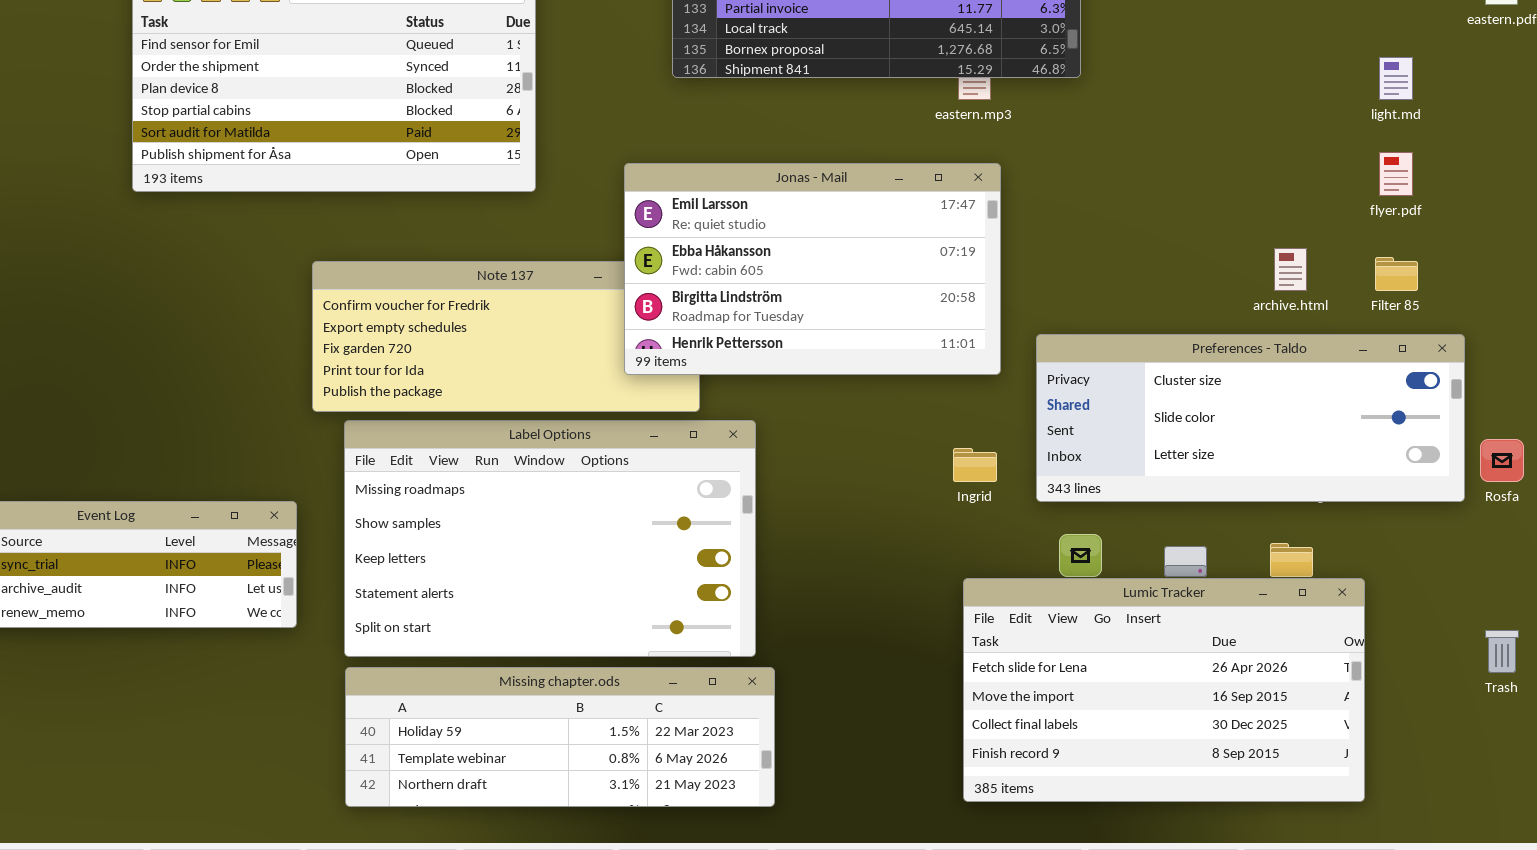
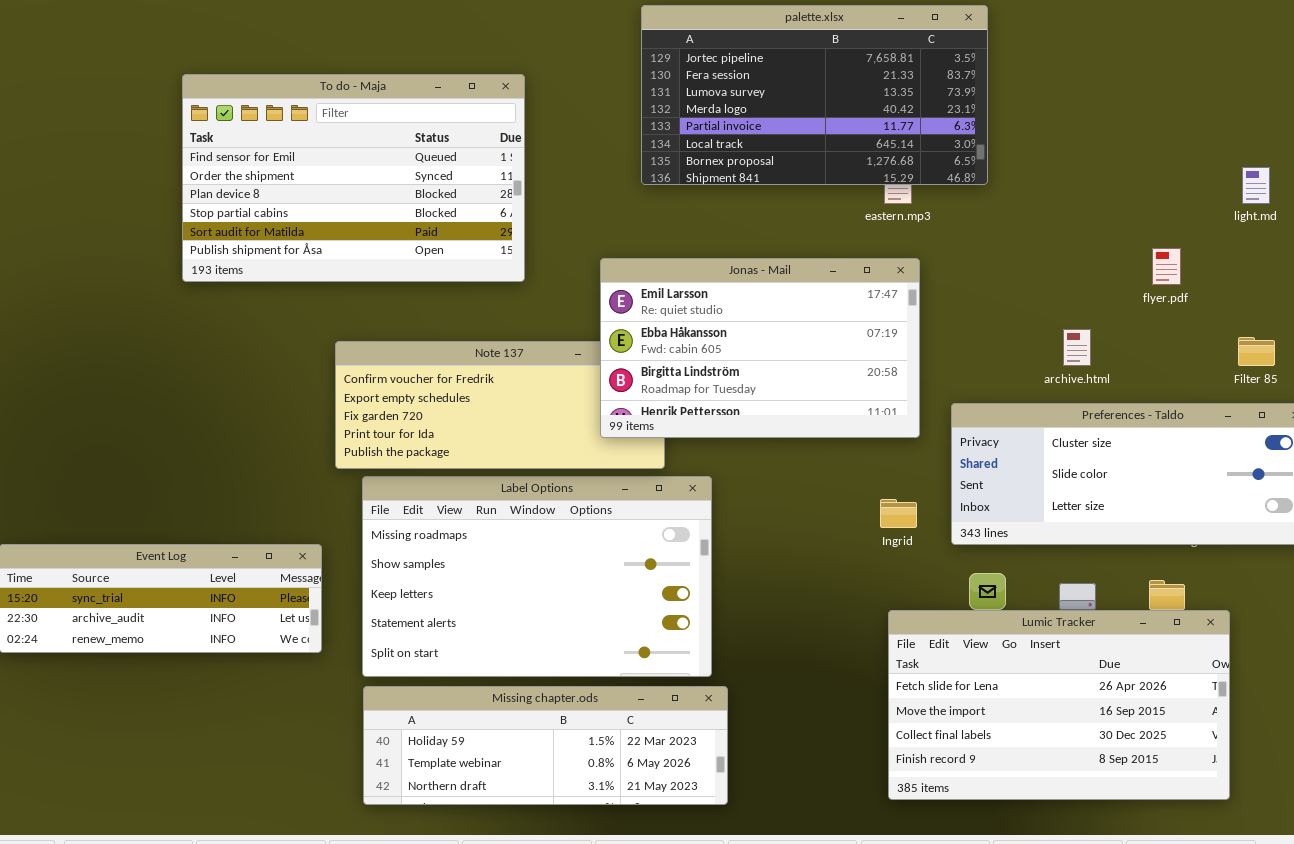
flyer.pdf: [1379,152,1413,196] -> [1152,248,1181,285], moved
archive.html: [1274,248,1307,291] -> [1063,329,1091,366], moved

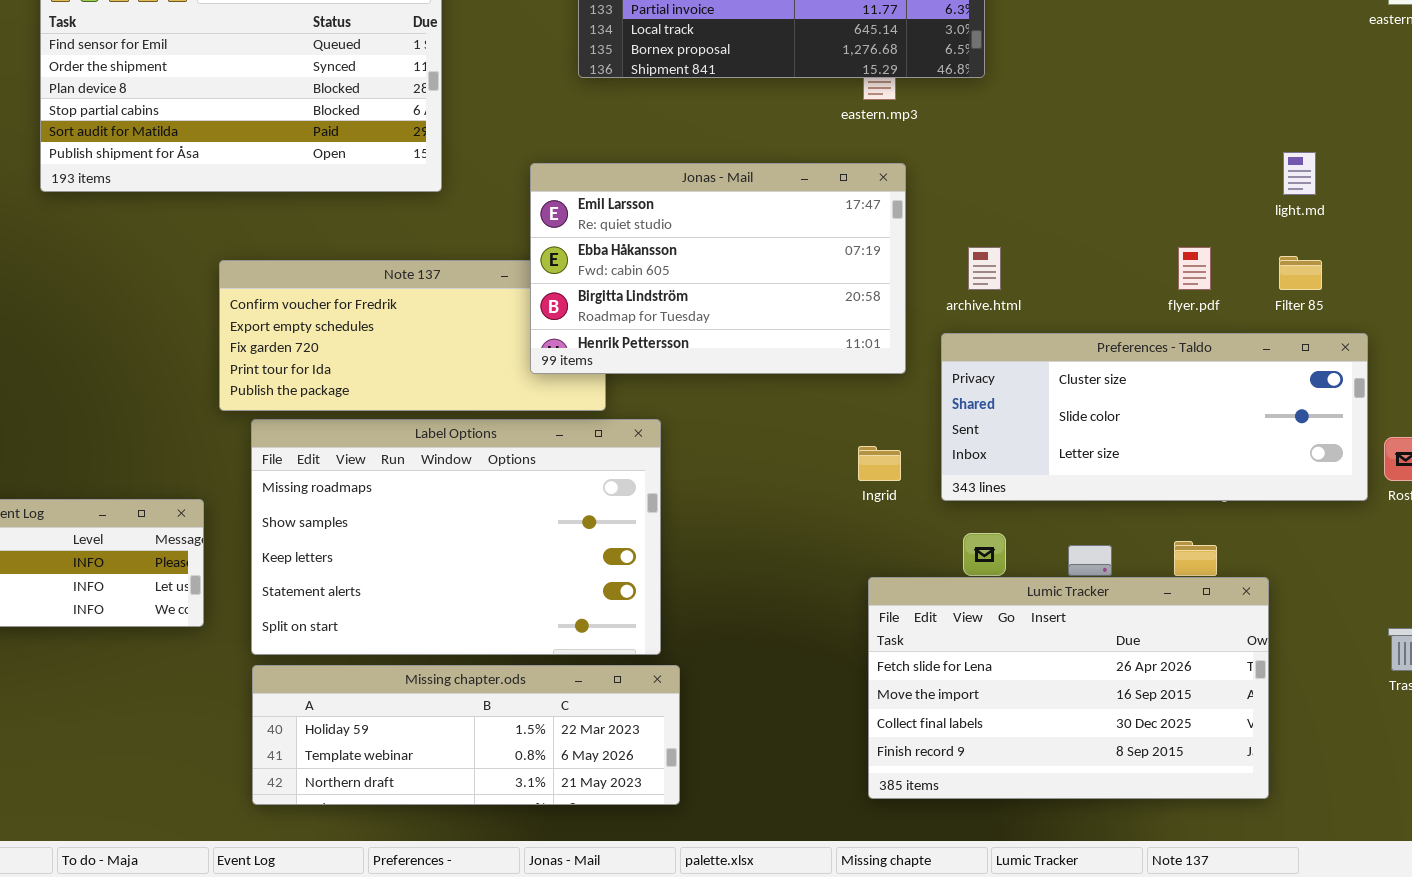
light.md: [1242,167,1270,204] -> [1283,152,1316,195], moved
flyer.pdf: [1152,248,1181,285] -> [1178,247,1211,290], moved
archive.html: [1063,329,1091,366] -> [968,247,1001,290], moved

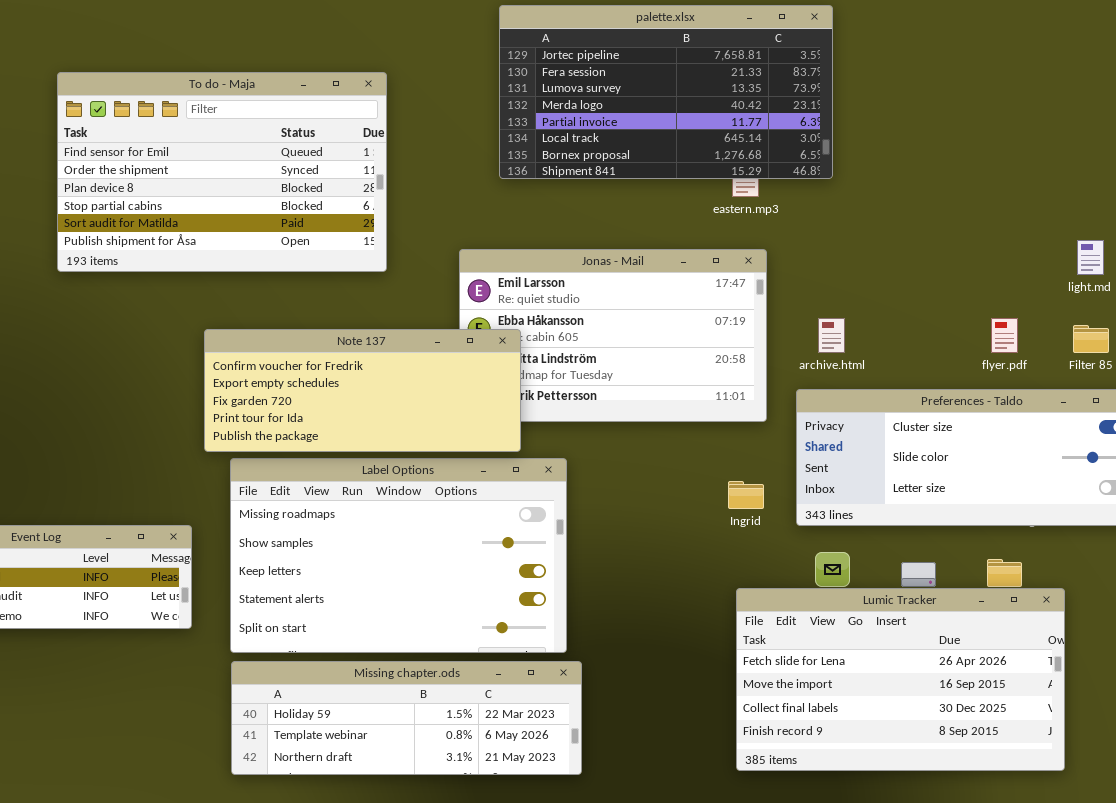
Note 137: [219,260,606,411] -> [204,329,521,452], raised

